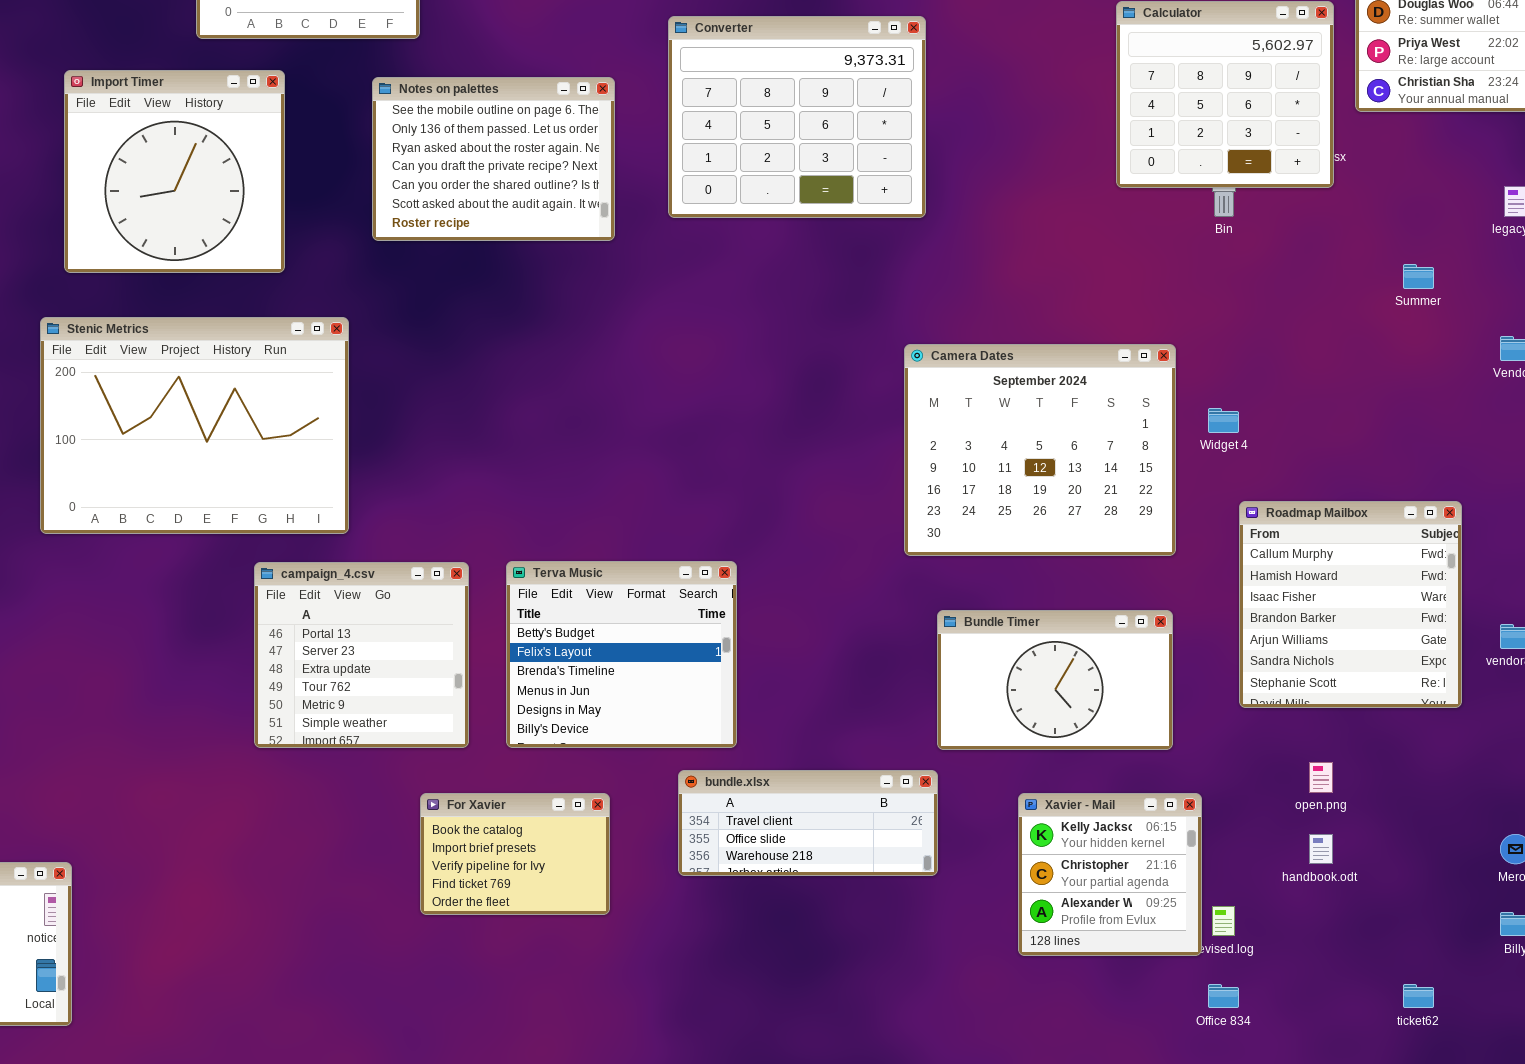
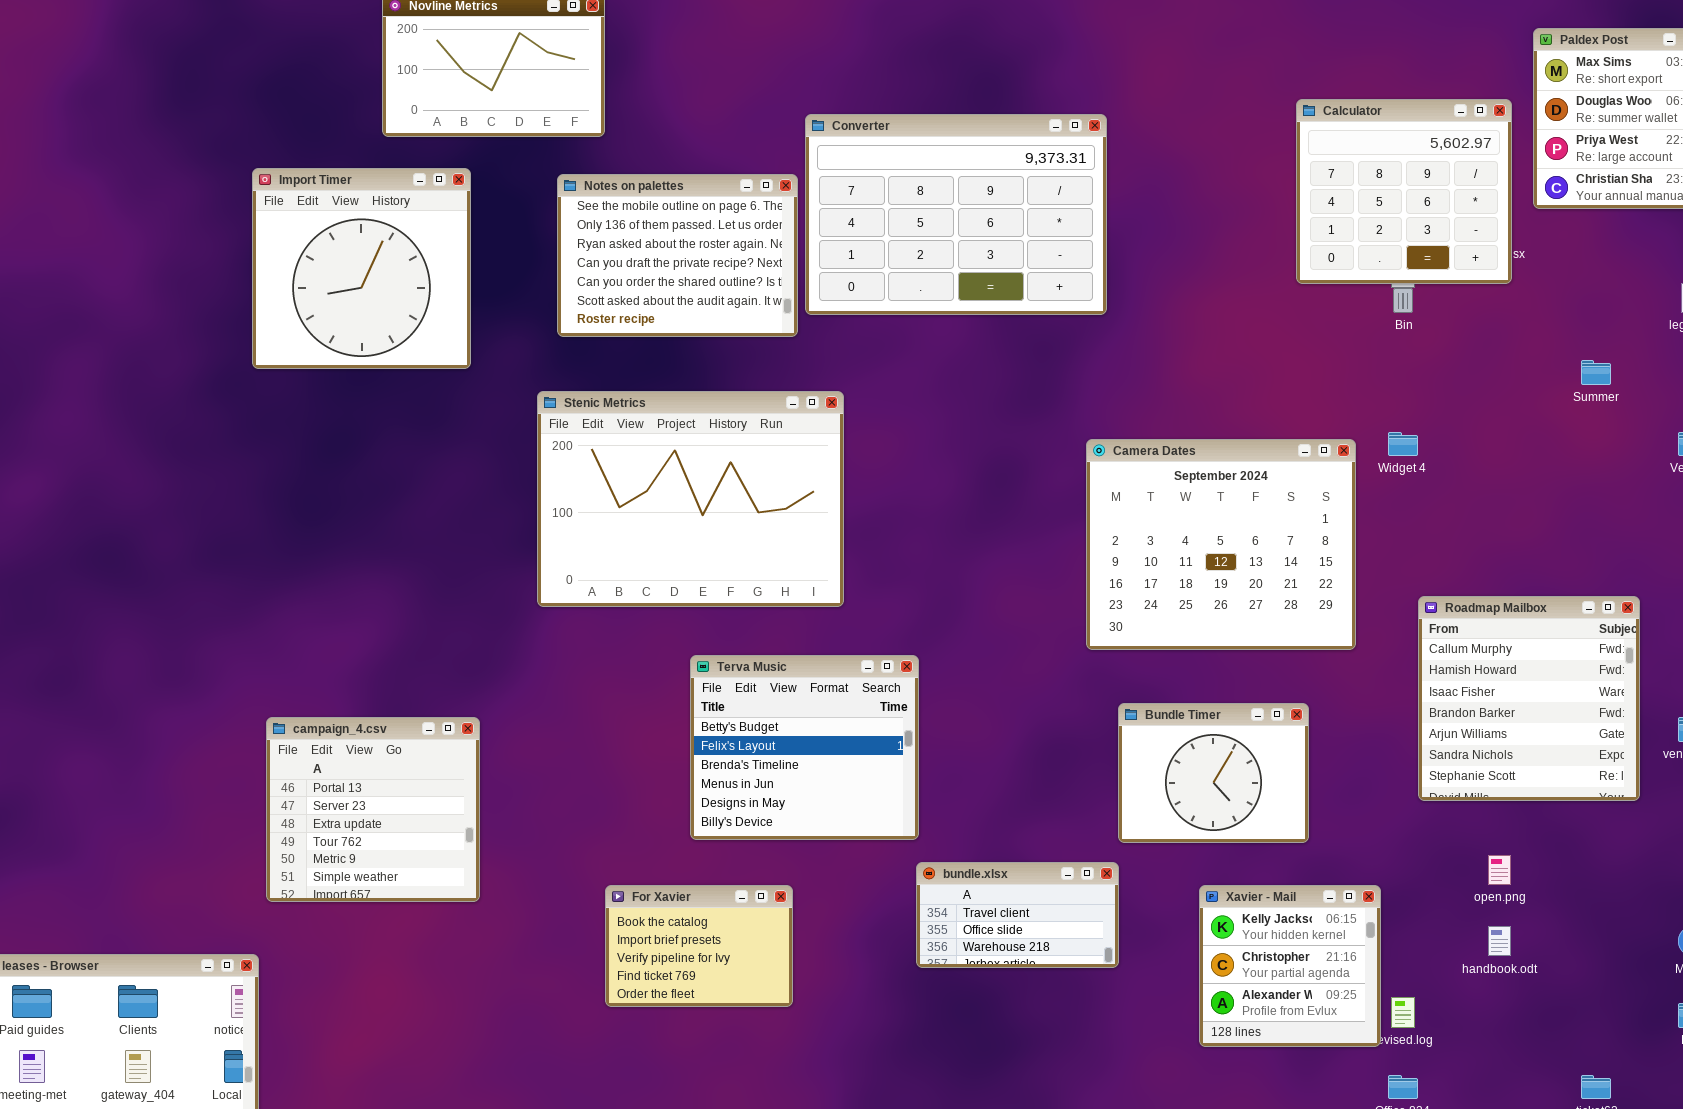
Converter: [668,16,926,218] -> [805,114,1107,315], resized
Stenic Metrics: [40,317,349,534] -> [537,391,844,607], moved
Widget 4: [1208,408,1239,433] -> [1388,432,1418,456], moved
campaign_4.csv: [254,562,469,748] -> [266,717,480,902], moved
Bundle Timer: [937,610,1173,750] -> [1118,703,1309,843], resized
bundle.xlsx: [678,770,938,876] -> [916,862,1119,968], resized

